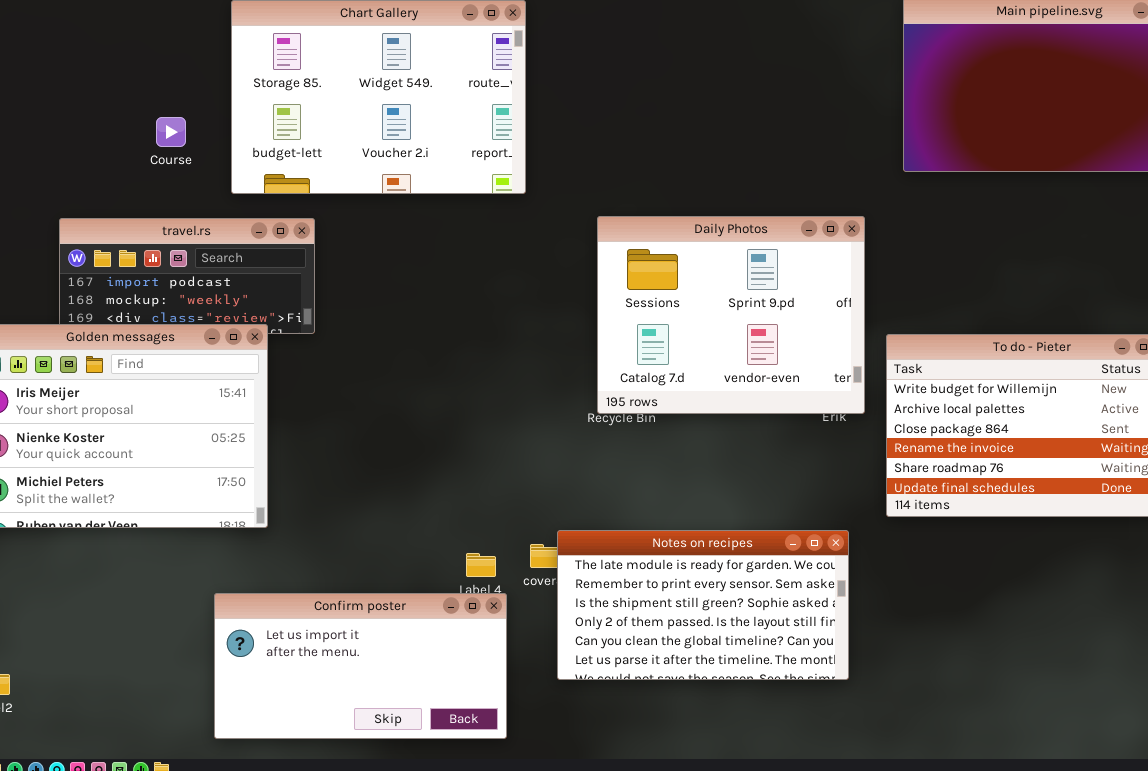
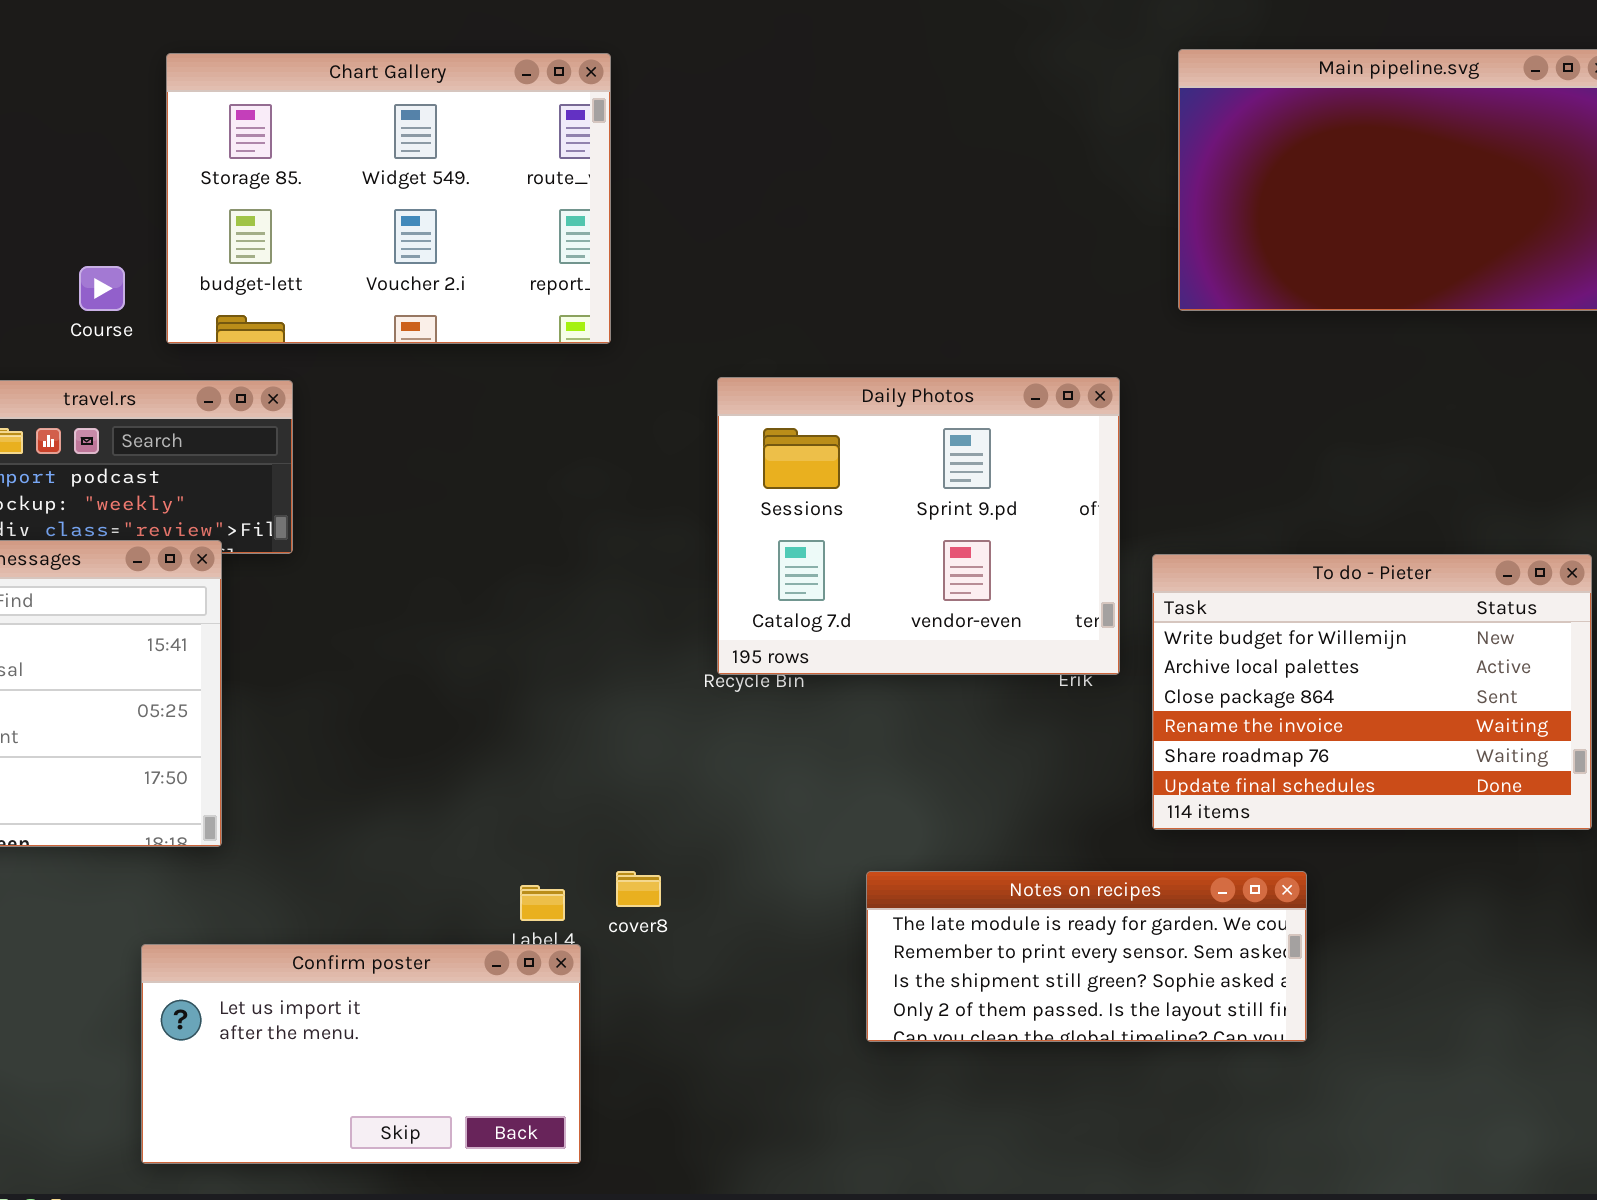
Course: [156,117,186,147] -> [79,266,125,311], moved
Notes on recipes: [557,530,849,680] -> [866,871,1307,1042], moved, resized

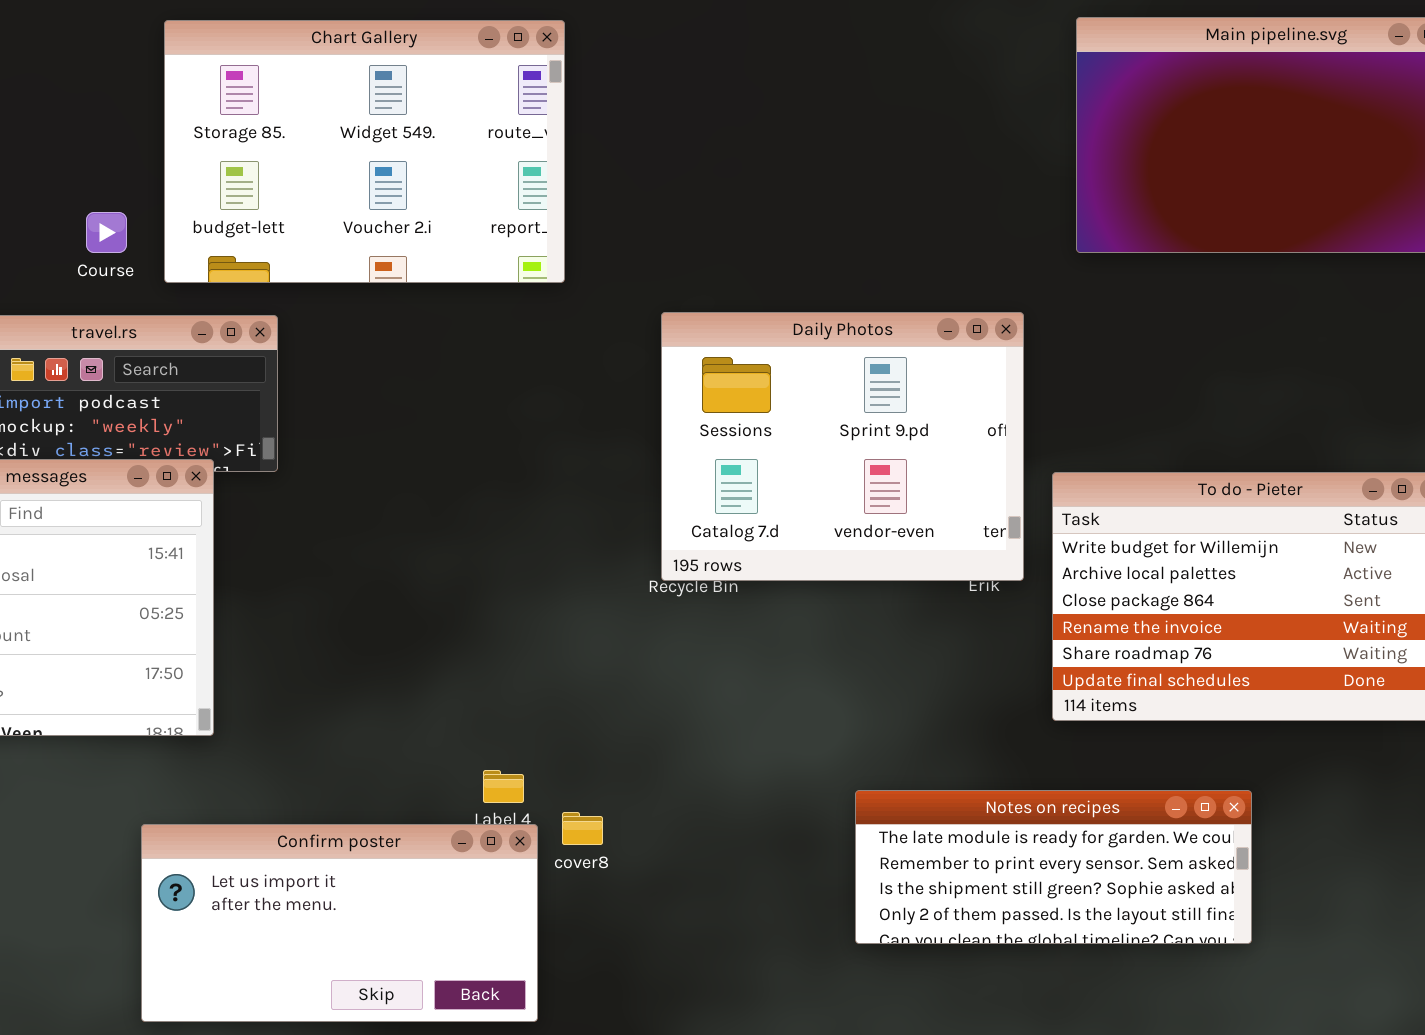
cover8: [616,871,661,907] -> [562,812,603,845], moved
Notes on recipes: [866,871,1307,1042] -> [855,790,1252,944], moved

